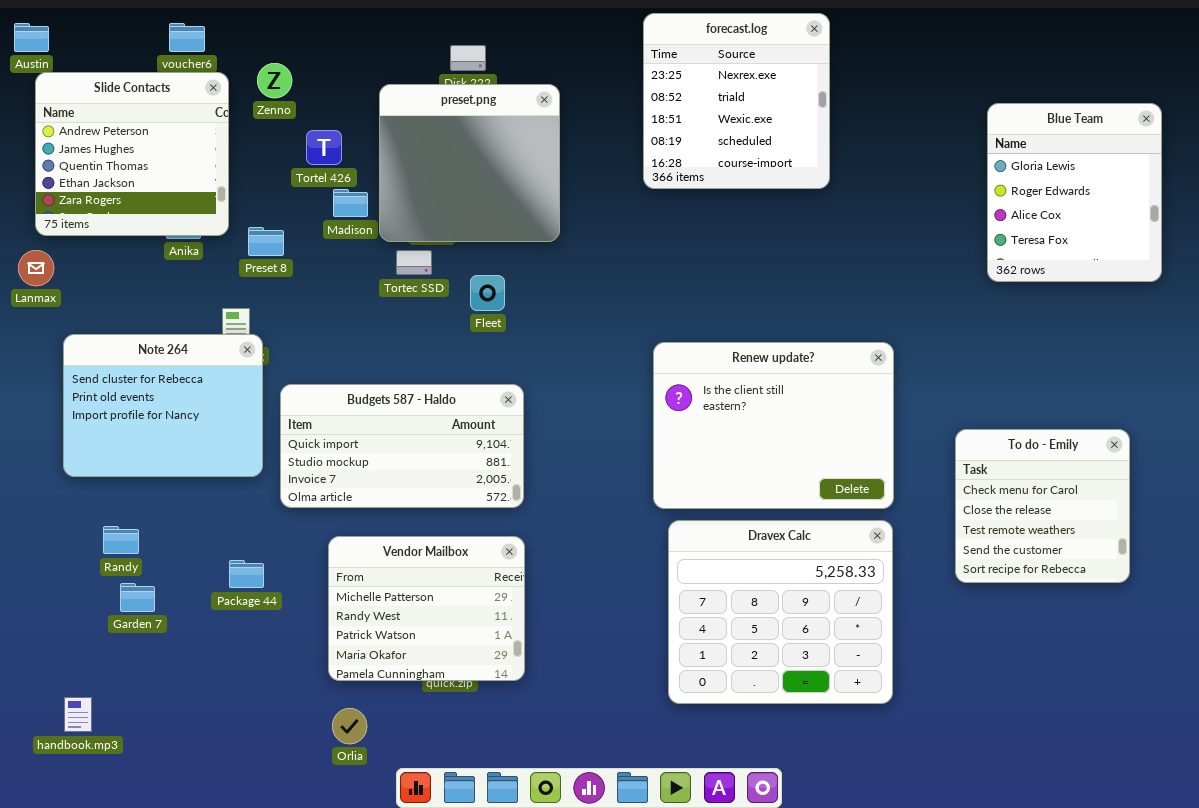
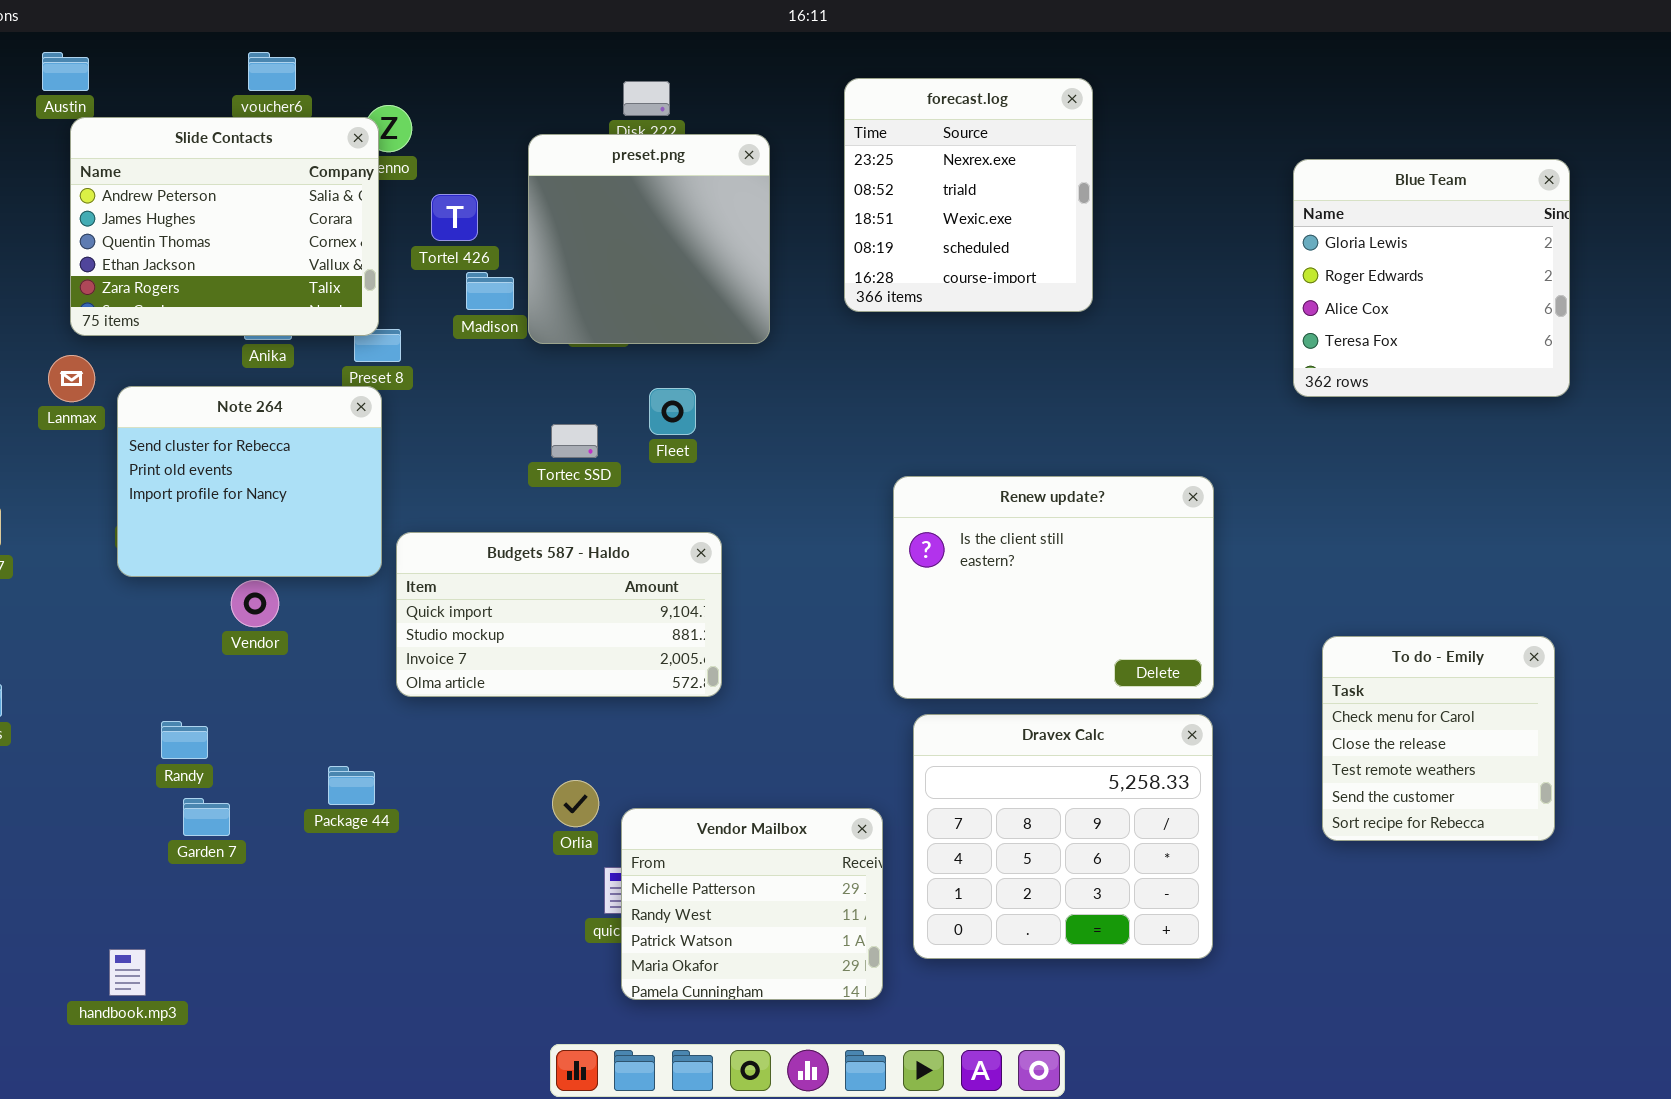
forecast.log: [643,13,830,189] -> [844,78,1093,312], moved
Slide Contacts: [35,72,229,236] -> [70,117,379,336], resized
Blue Team: [987,103,1162,282] -> [1293,159,1570,397], resized
Tortec SSD: [396,250,432,275] -> [551,424,598,458], moved
Note 264: [63,334,263,477] -> [117,386,382,577], moved
To do - Emily: [955,429,1130,583] -> [1322,636,1555,841], moved
Vendor Mailbox: [328,536,525,681] -> [621,808,883,1000], moved
Orlia: [332,708,367,744] -> [552,780,599,827], moved

